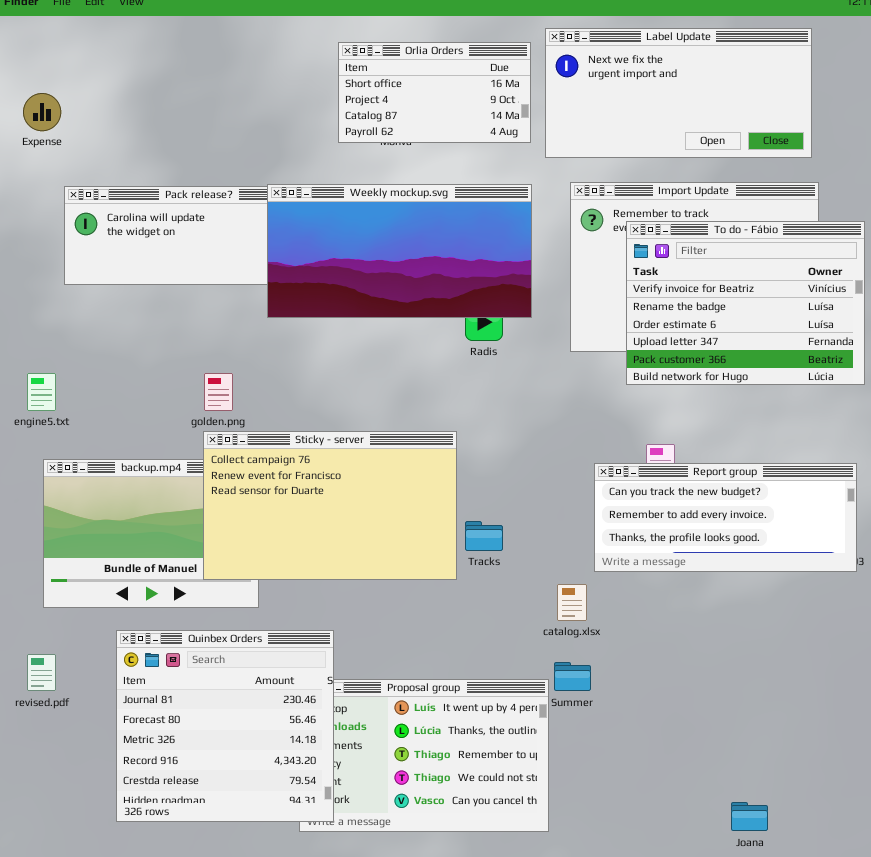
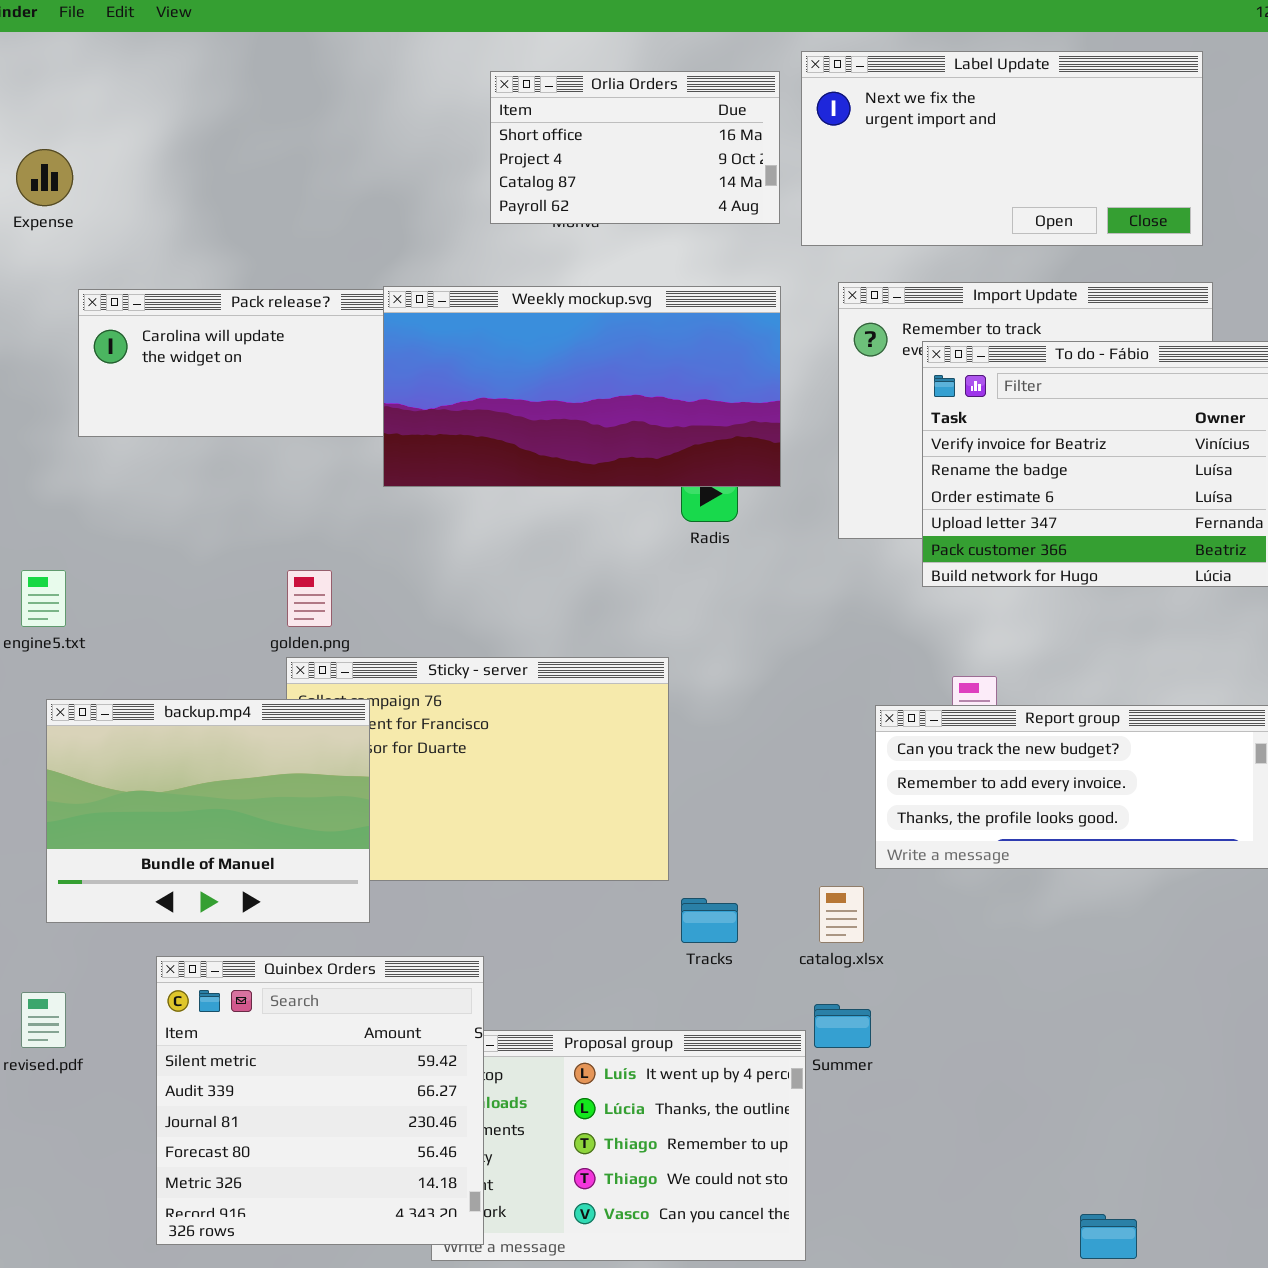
backup.mp4: [43,459,259,608] -> [46,699,370,923], raised
Tracks: [465,521,503,551] -> [681,898,738,943], moved
Quinbex Orders: [116,630,334,822] -> [156,956,484,1245], scrolled up 2 rows

